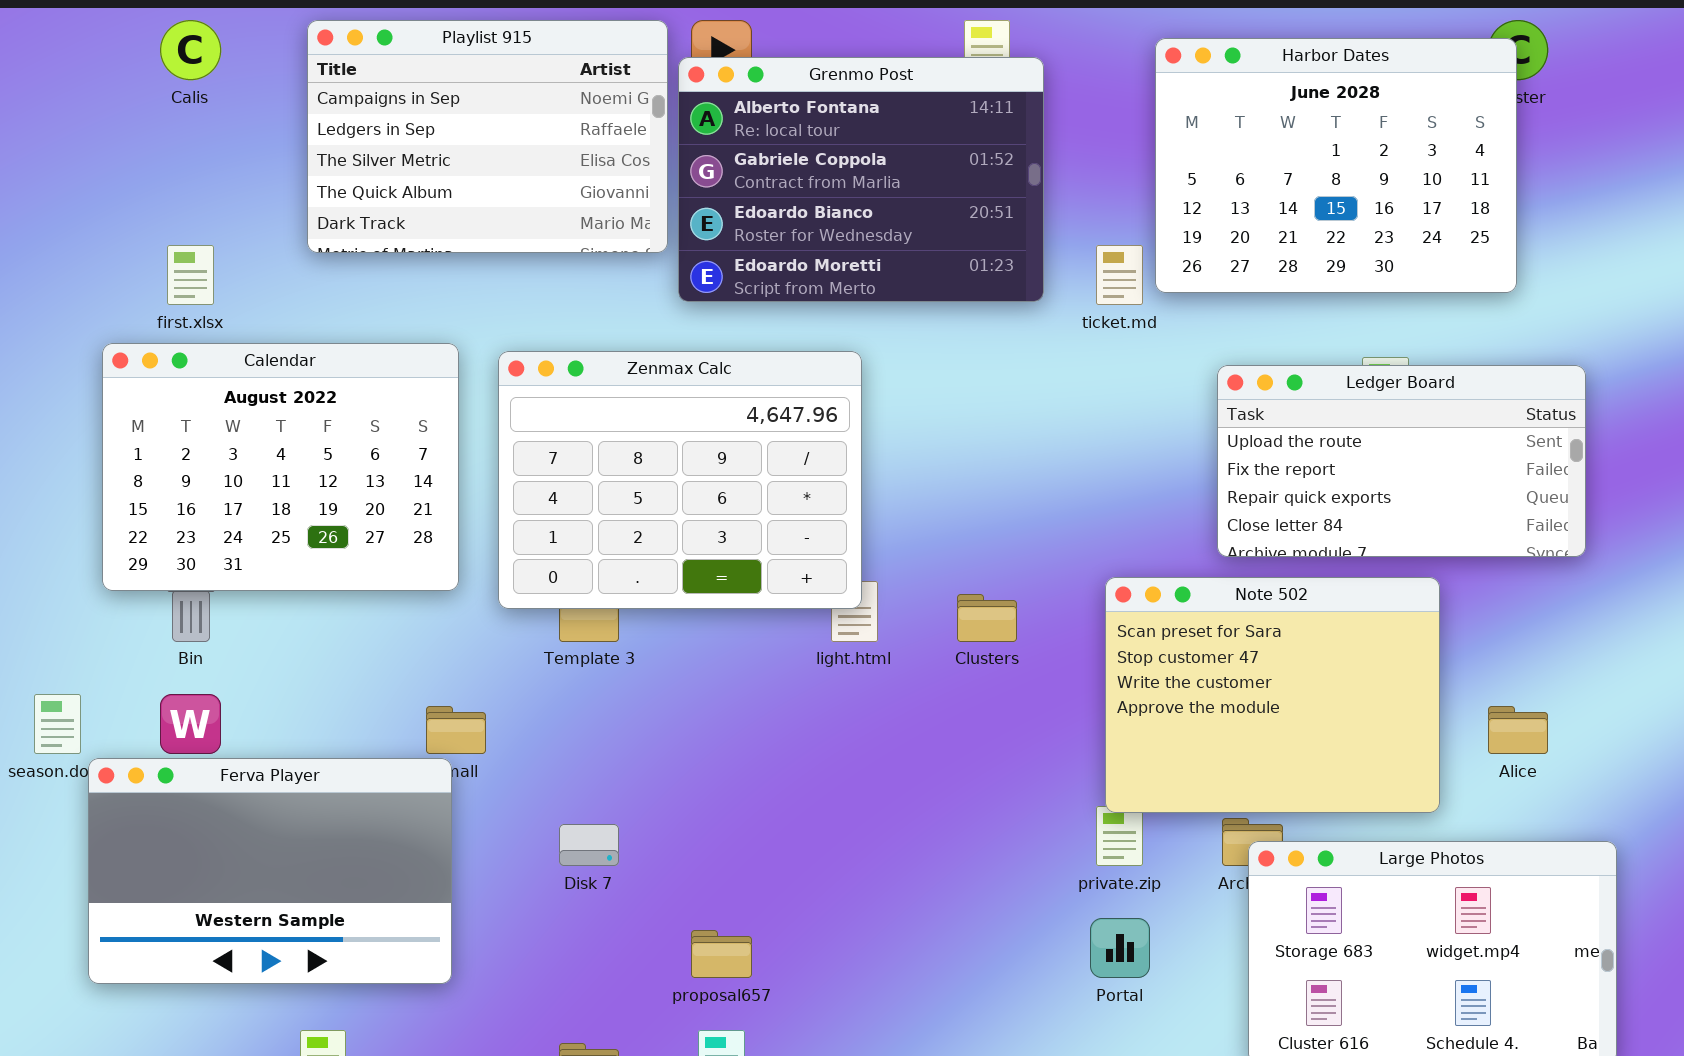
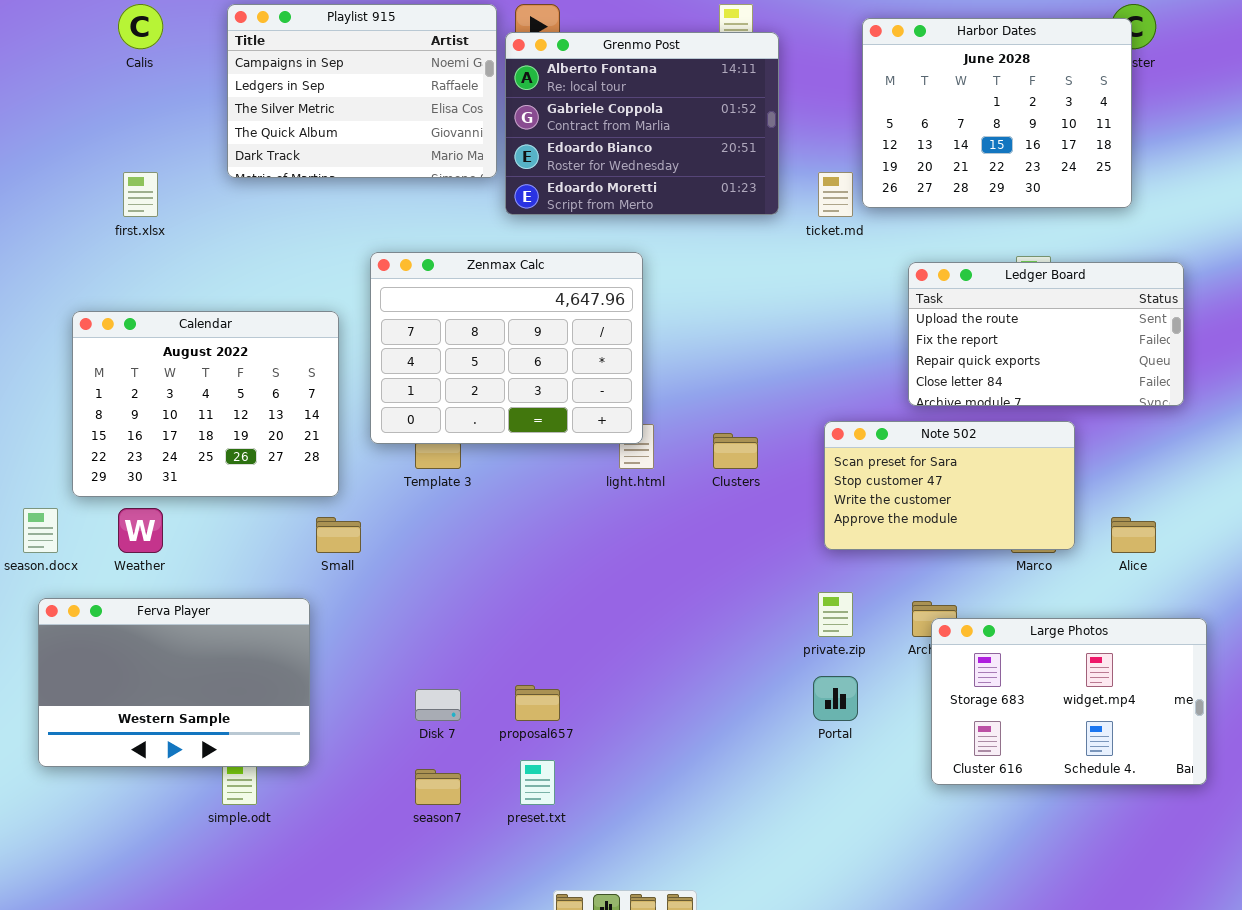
Calendar: [102,343,459,591] -> [72,311,339,497], moved
Note 502: [1105,577,1440,813] -> [824,421,1075,550], resized
Ferva Player: [88,758,452,984] -> [38,598,310,767], moved
Disk 7: [559,824,619,866] -> [415,689,461,721], moved

